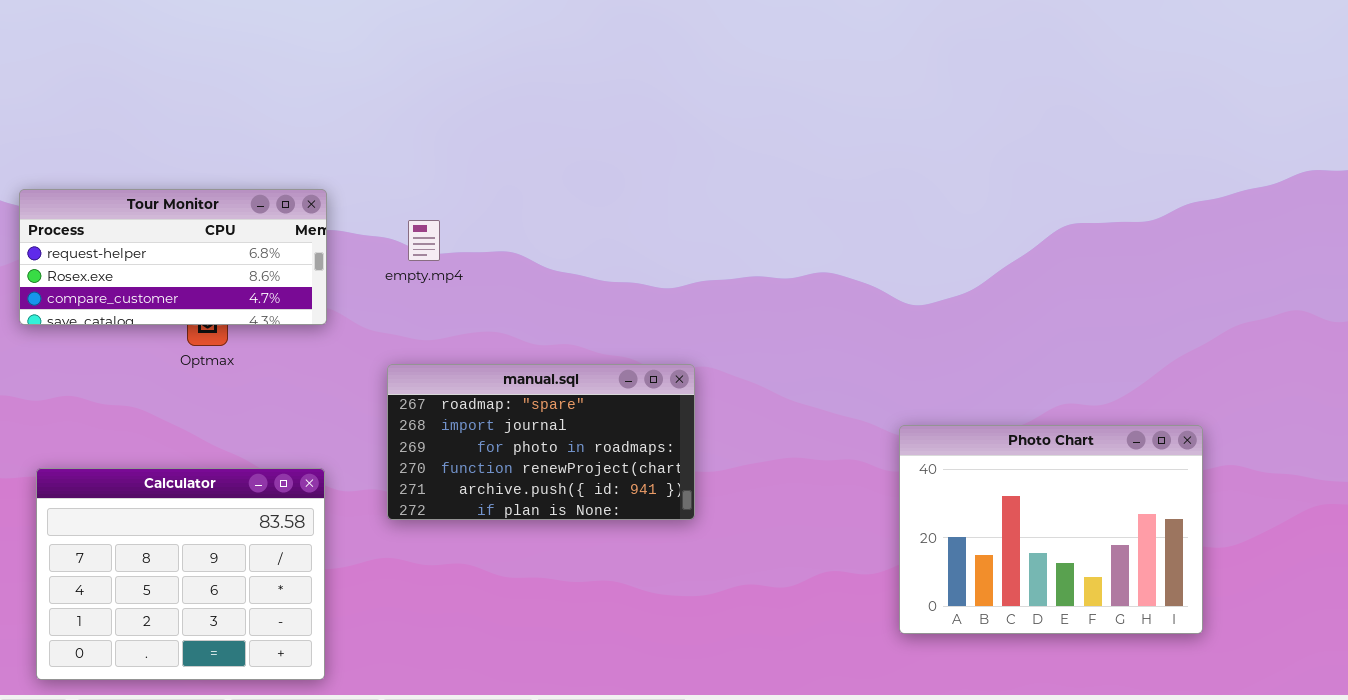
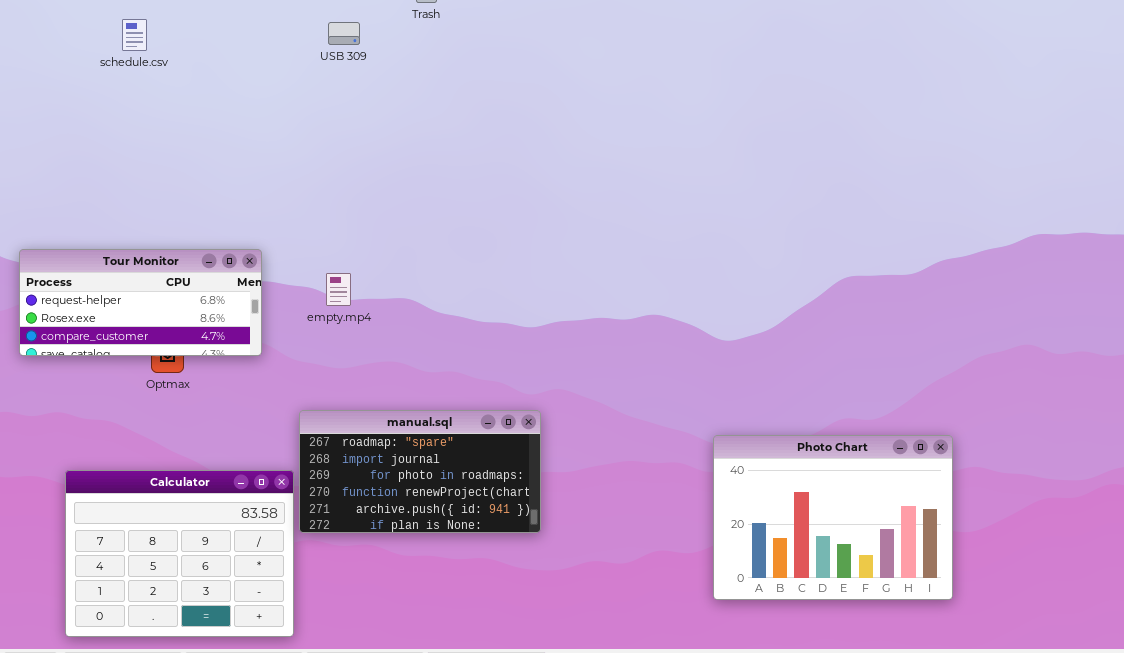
manual.sql: [387,364,695,520] -> [299,410,541,533], moved
Calculator: [36,468,325,680] -> [65,470,294,637], moved

